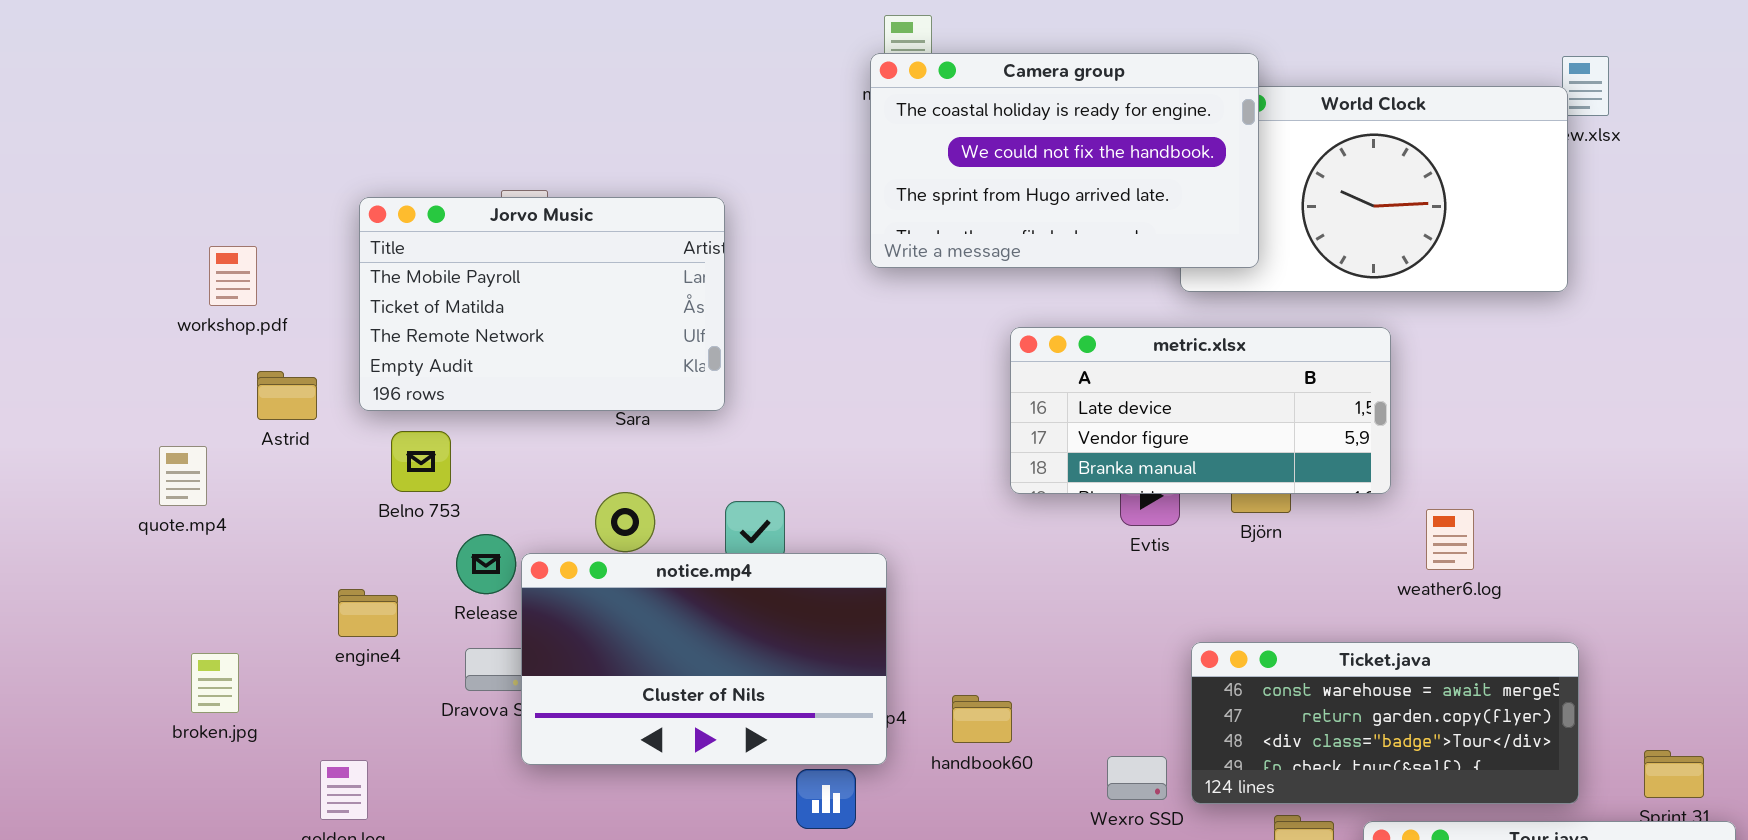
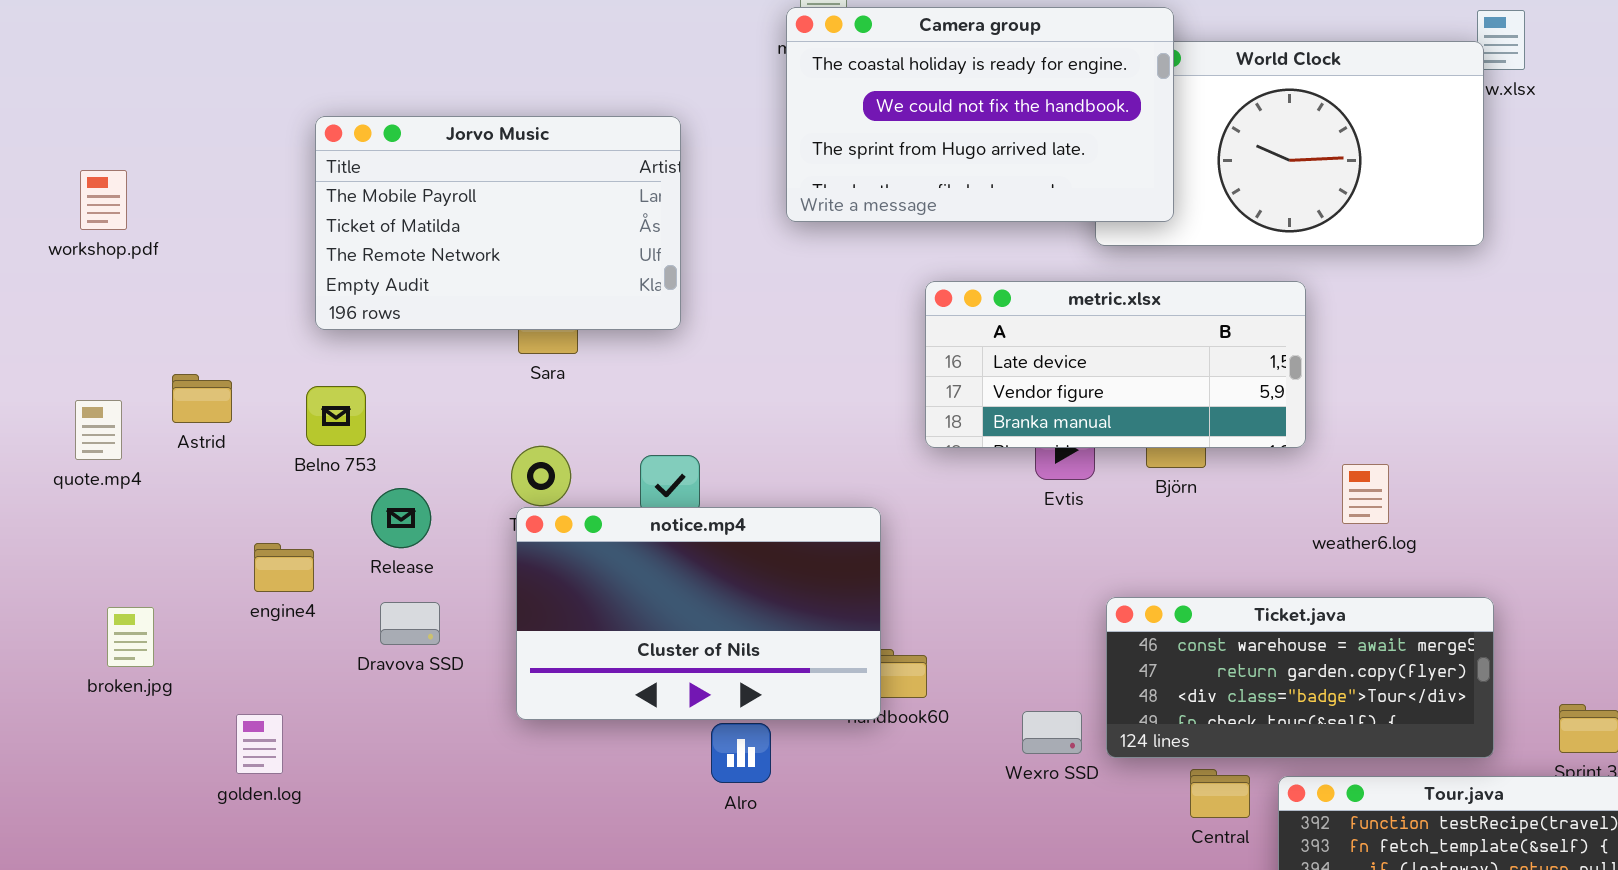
Jorvo Music: [359,197,725,411] -> [315,116,681,330], moved
workshop.pdf: [209,246,257,306] -> [80,170,127,230], moved
Astrid: [257,371,317,420] -> [172,374,232,423], moved
notice.mp4: [521,553,887,765] -> [516,507,881,720], moved

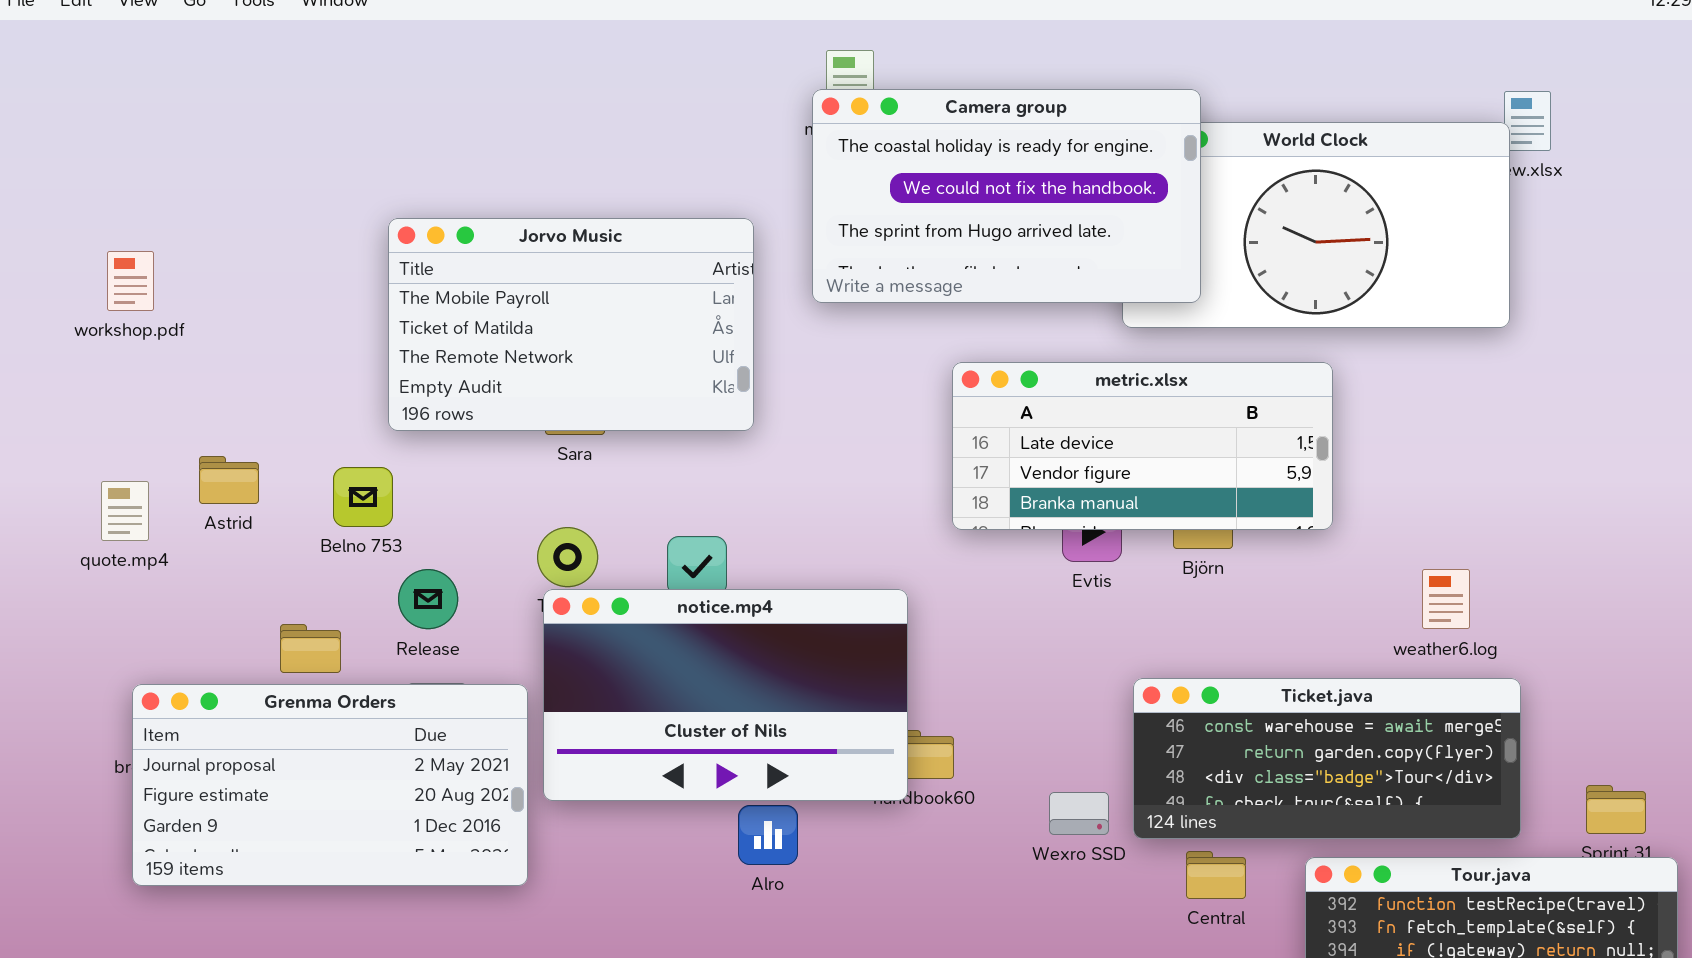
Jorvo Music: [315,116,681,330] -> [388,218,754,431], moved
weather6.log: [1342,464,1389,524] -> [1422,569,1470,629], moved
Grenma Orders: none -> [132,684,528,886], opened
Central: [1190,769,1250,818] -> [1186,851,1246,899], moved

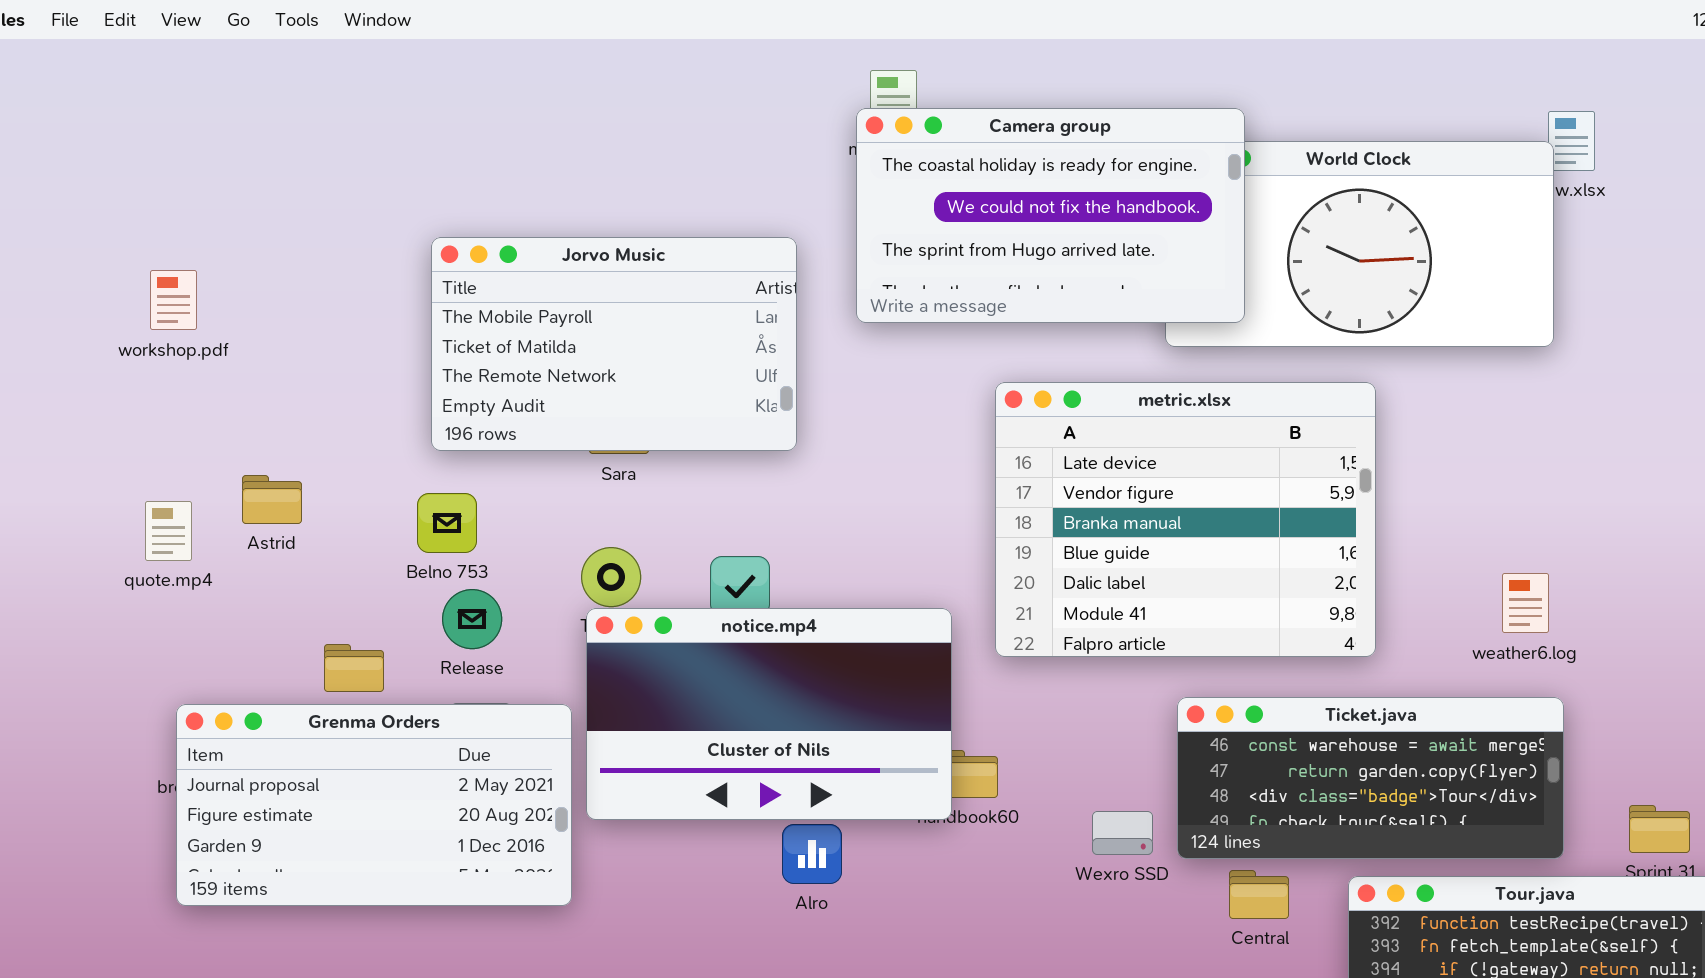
metric.xlsx: [952,362,1333,530] -> [995,382,1376,657], resized
Belno 753: [333,467,393,527] -> [417,493,477,553], moved
weather6.log: [1422,569,1470,629] -> [1502,573,1549,633], moved

